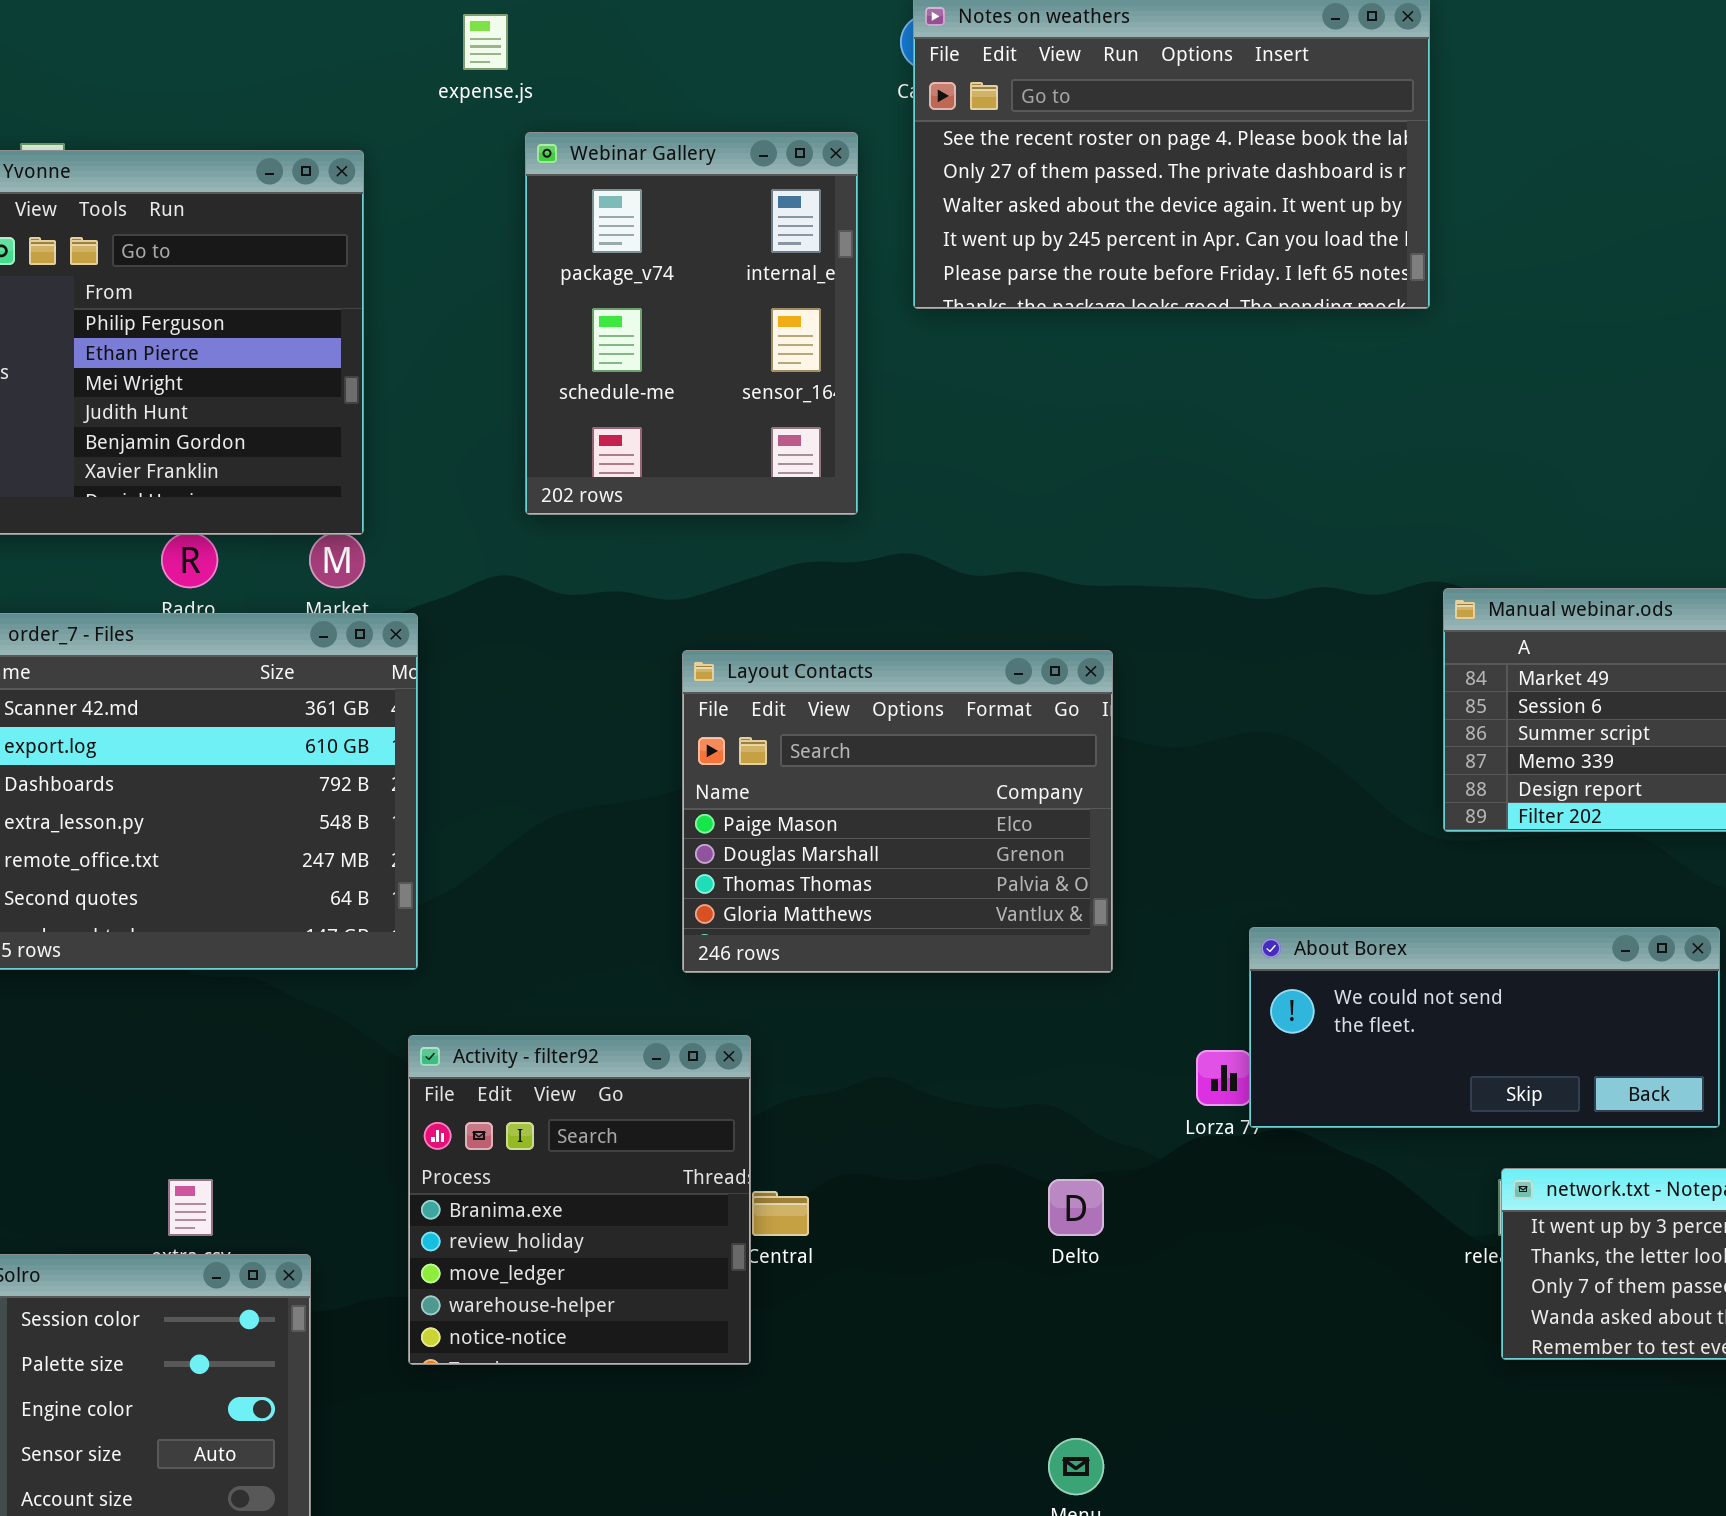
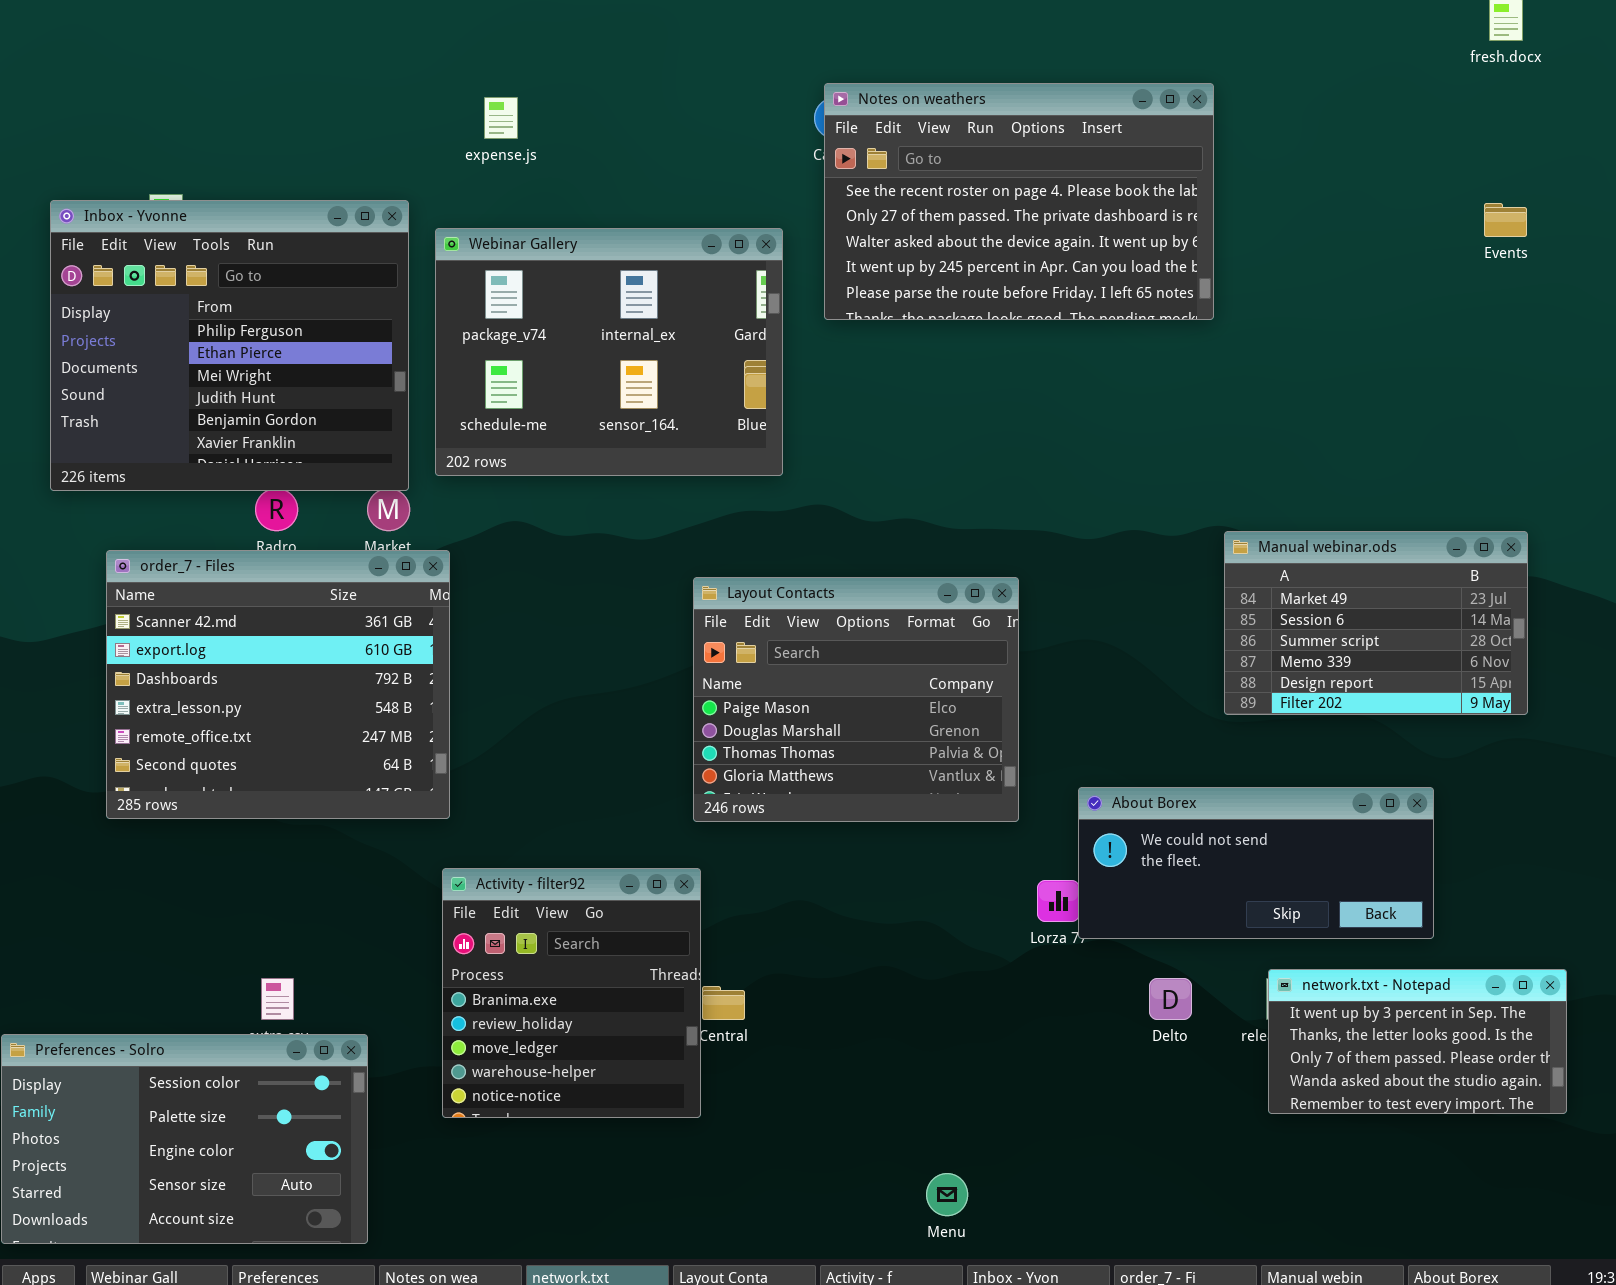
Webinar Gallery: [525,132,858,515] -> [435,228,783,476], resized
Layout Contacts: [682,650,1113,973] -> [693,577,1019,822], moved
Delto: [1048,1179,1104,1236] -> [1149,978,1192,1020], moved

